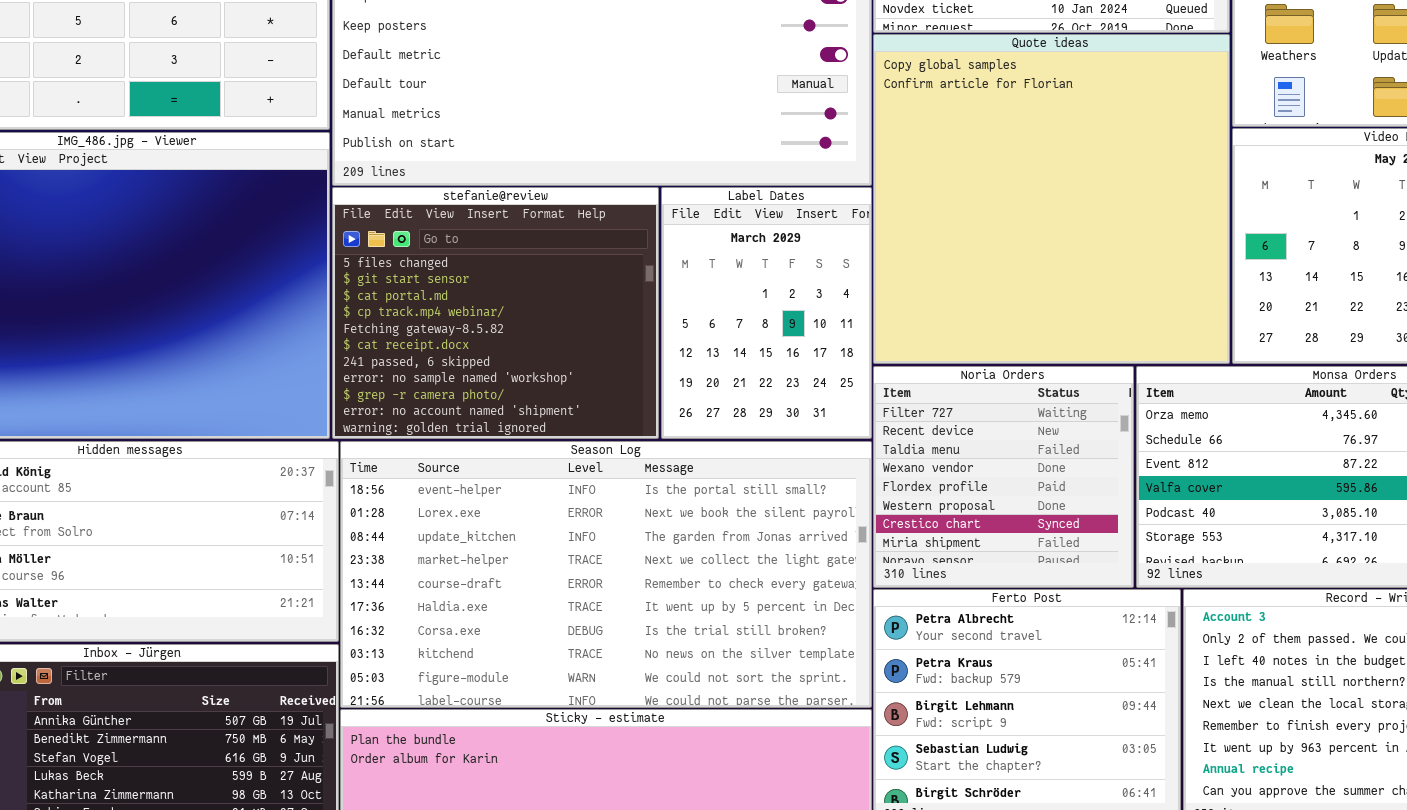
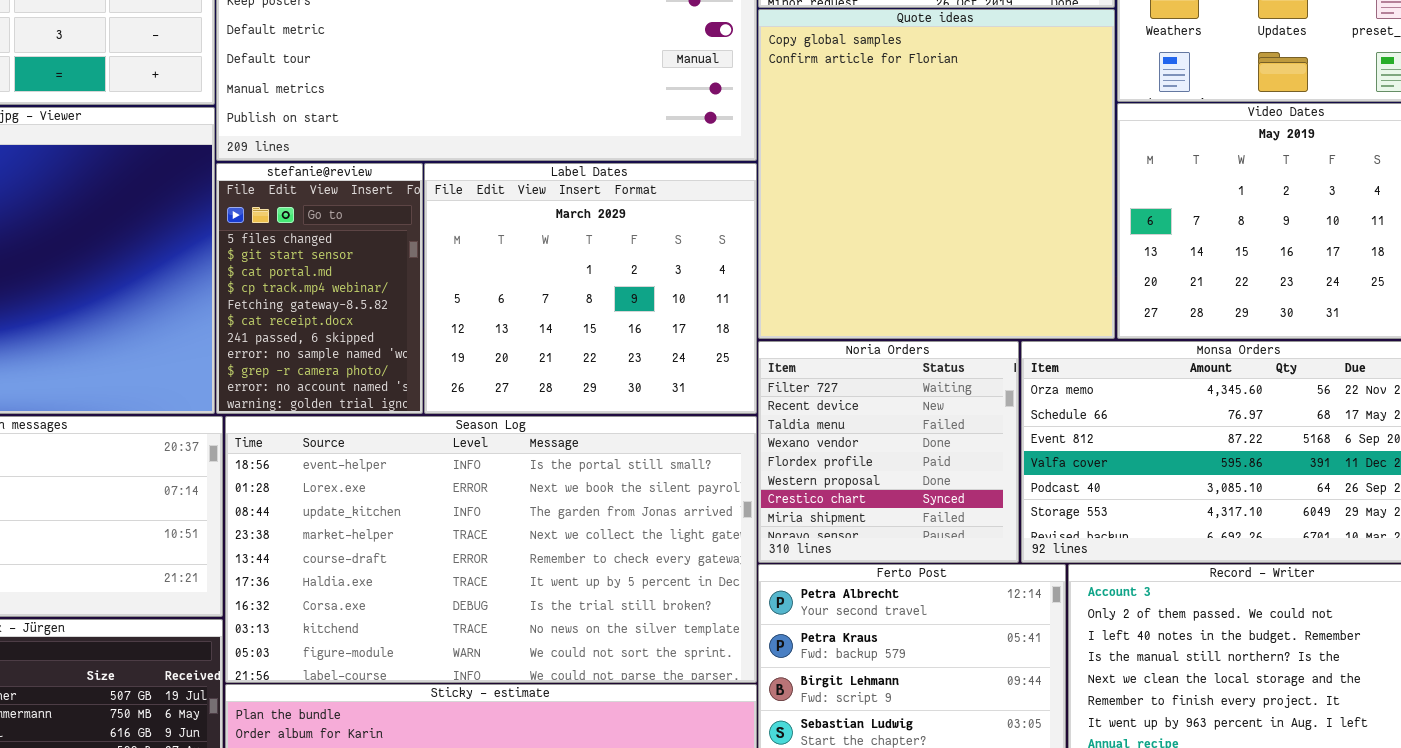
stefanie@review: [332,187,659,439] -> [216,163,423,414], resized
Label Dates: [661,187,872,439] -> [424,163,757,414], resized

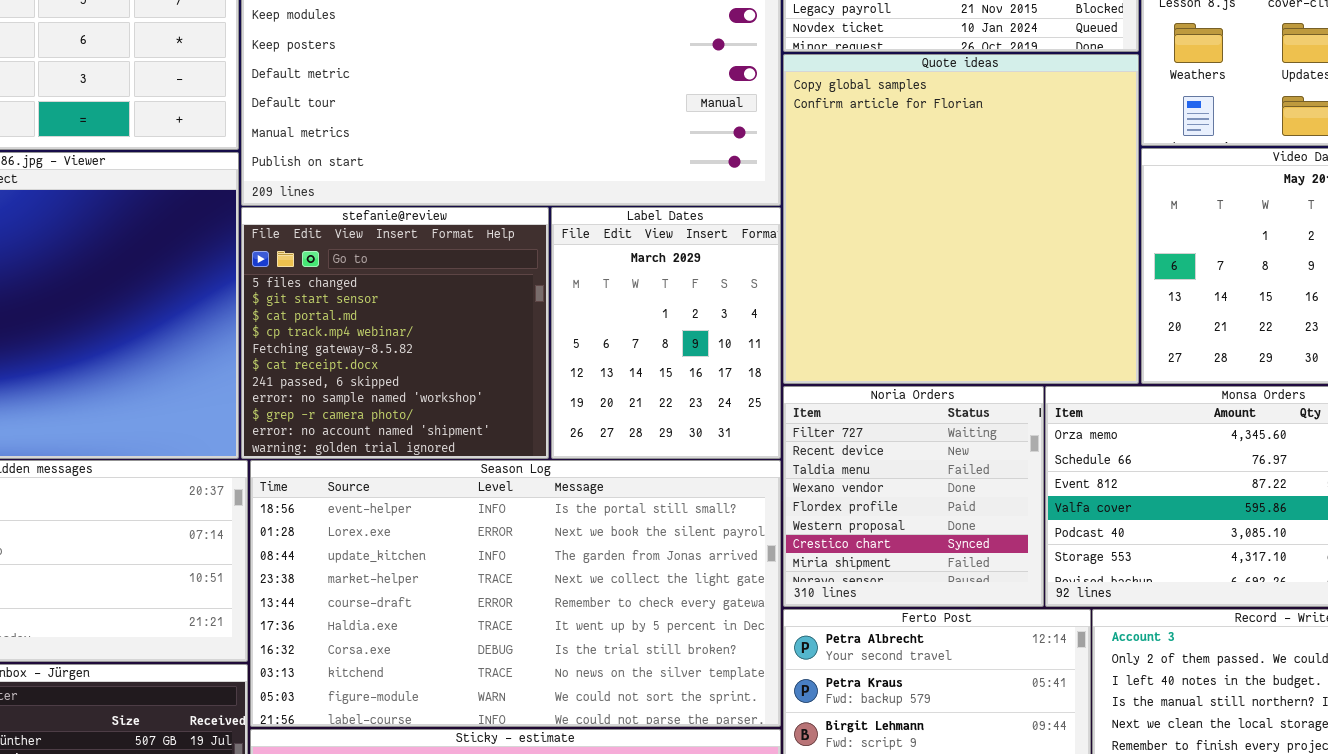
stefanie@review: [216,163,423,414] -> [241,207,549,459], resized
Label Dates: [424,163,757,414] -> [551,207,781,459], resized

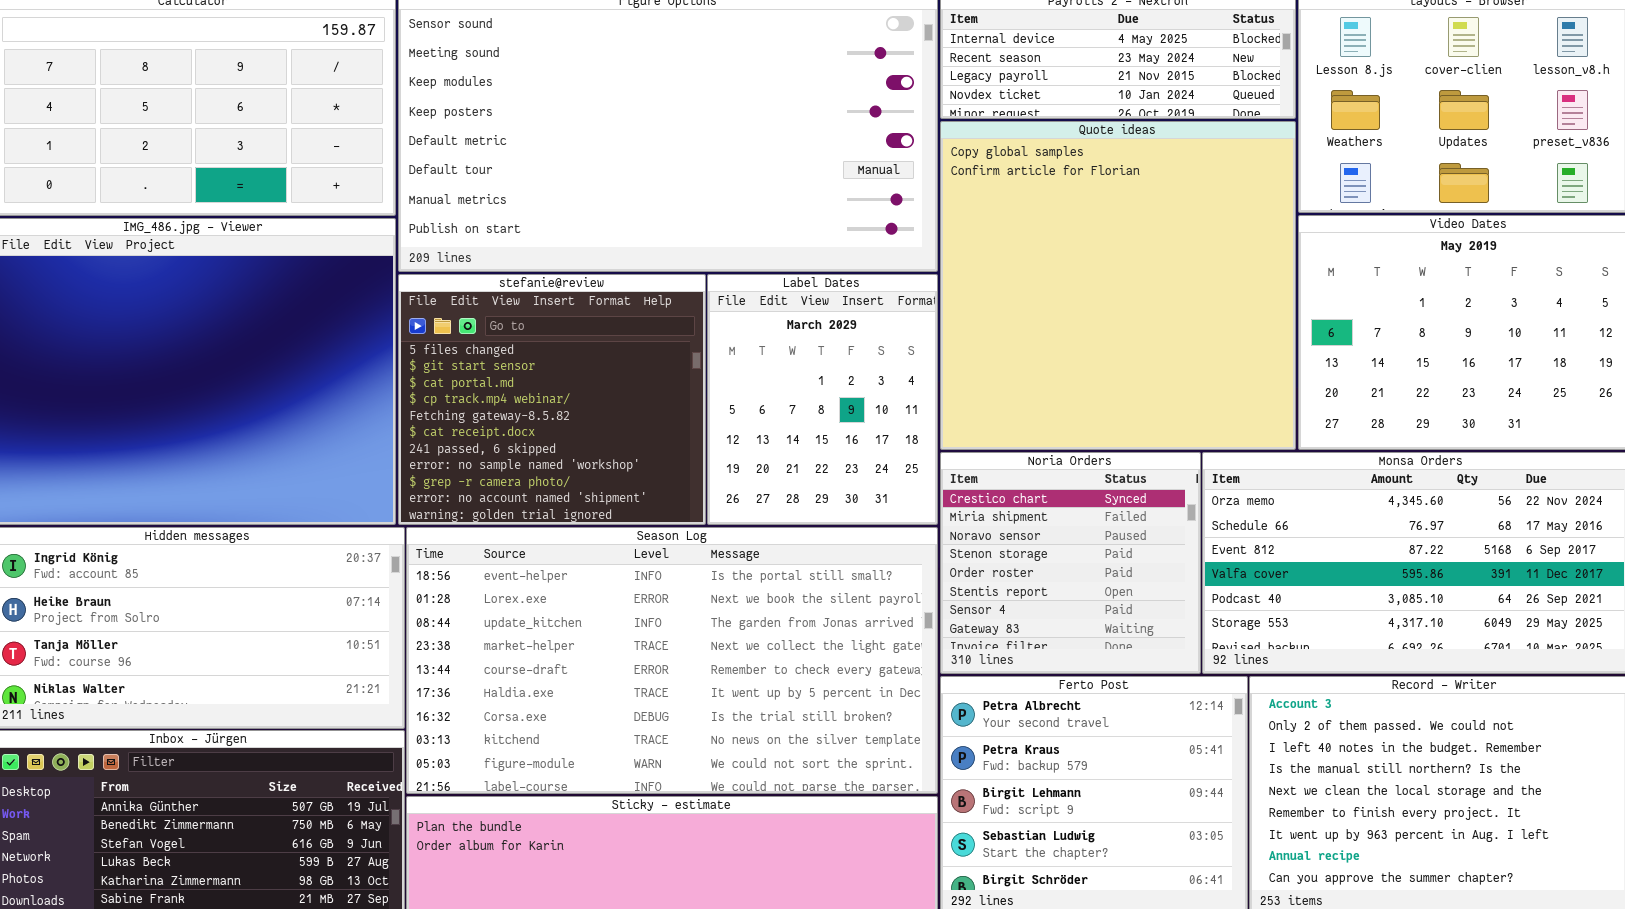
Noria Orders: [783,386,1044,607] -> [940,452,1201,674], scrolled down 6 rows

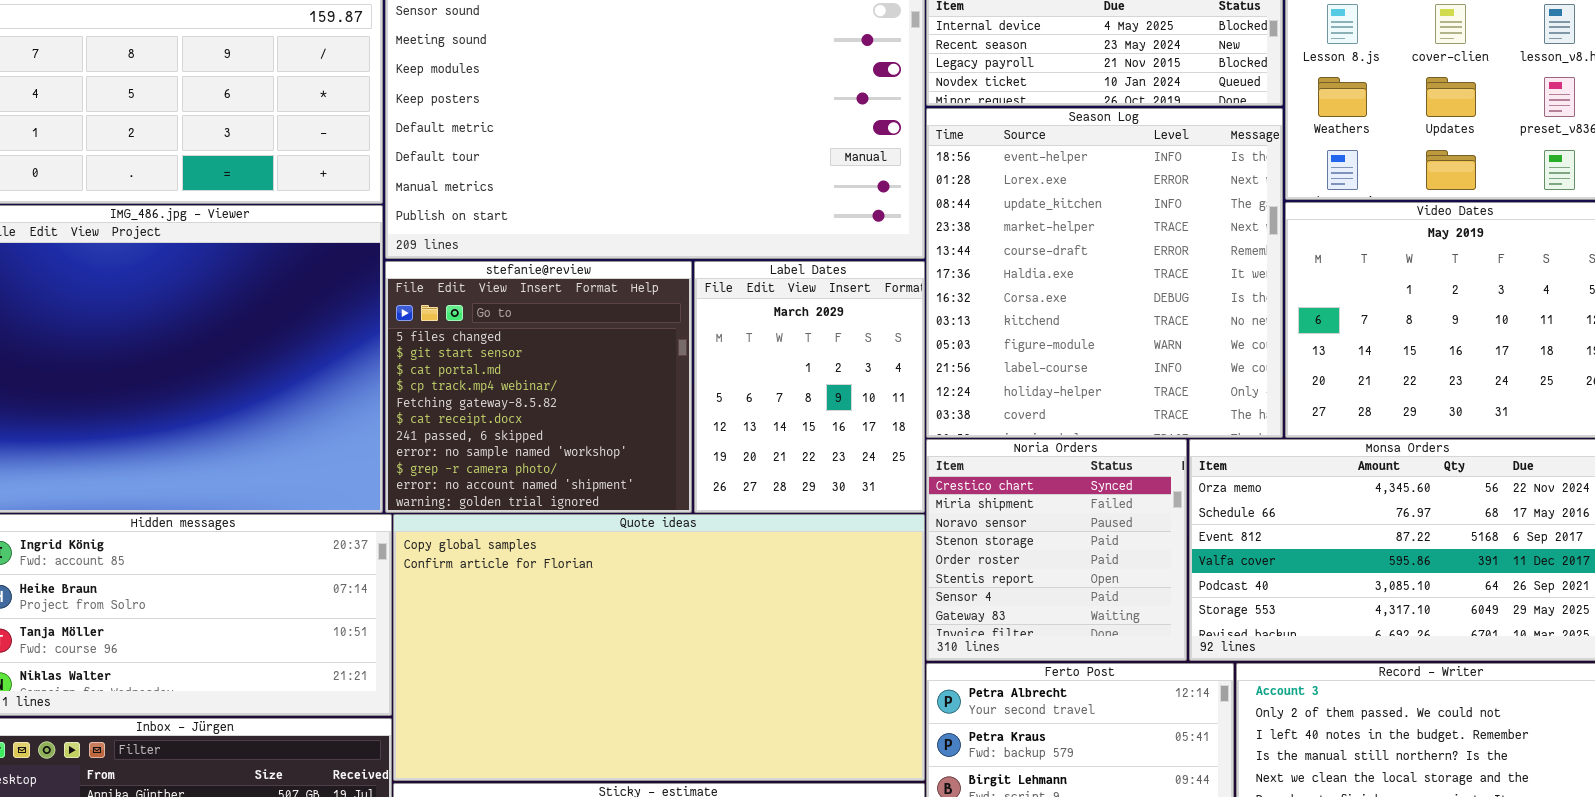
Quote ideas: [940,121,1296,450] -> [393,514,925,781], moved, resized
Season Log: [406,527,938,794] -> [926,108,1283,438], moved, resized

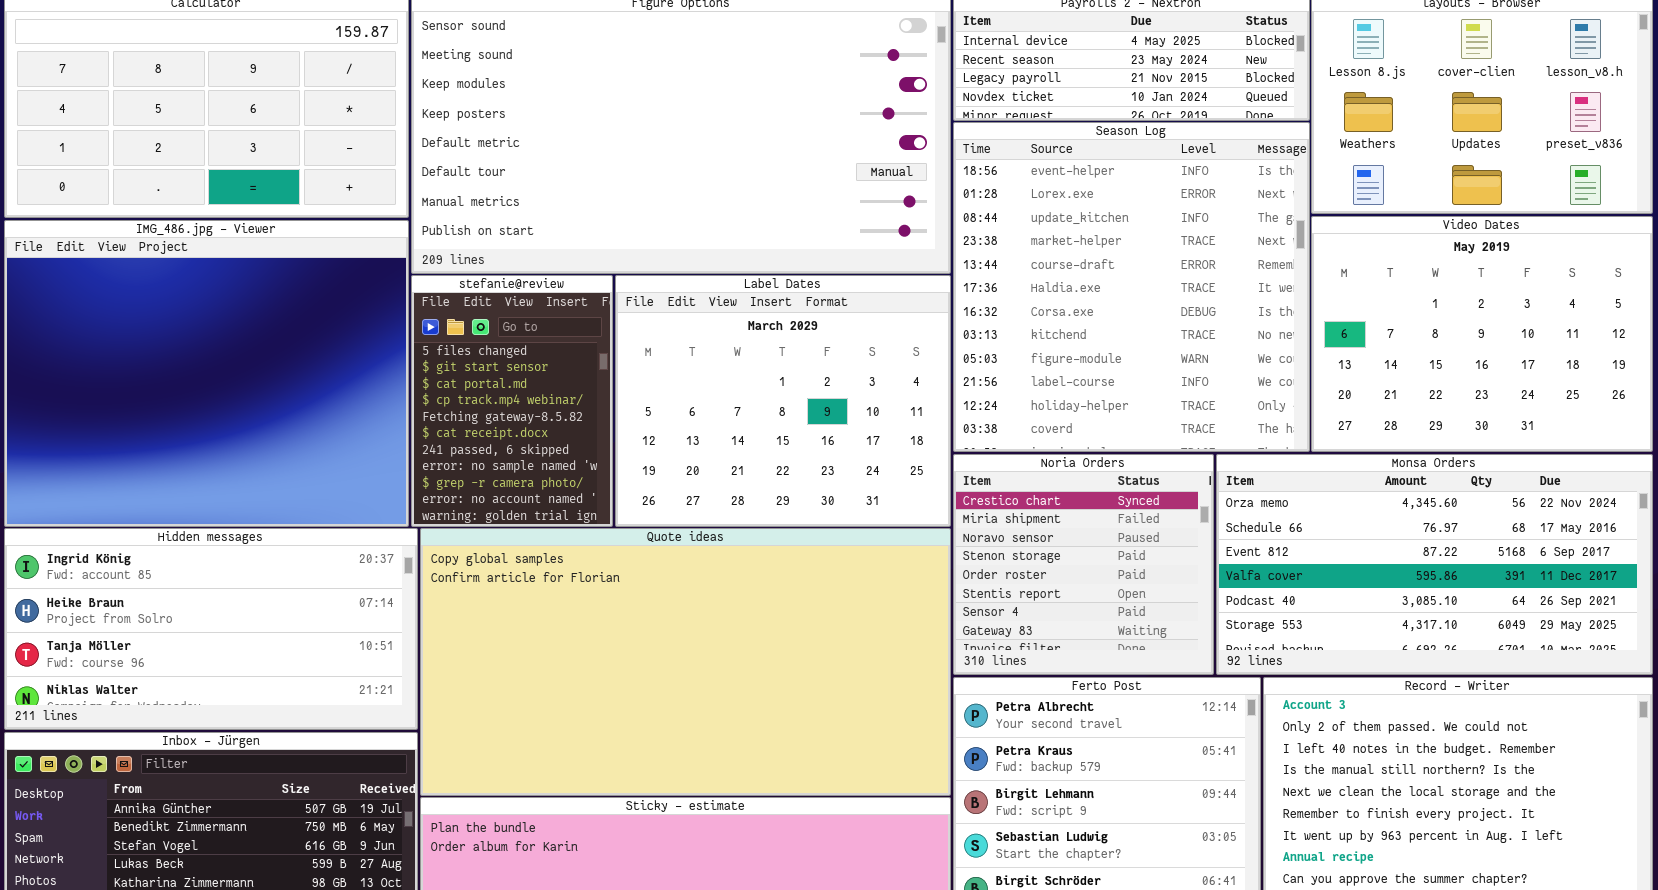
stefanie@review: [385,261,692,513] -> [411,275,613,527], resized
Label Dates: [694,261,925,513] -> [615,275,951,527], resized

